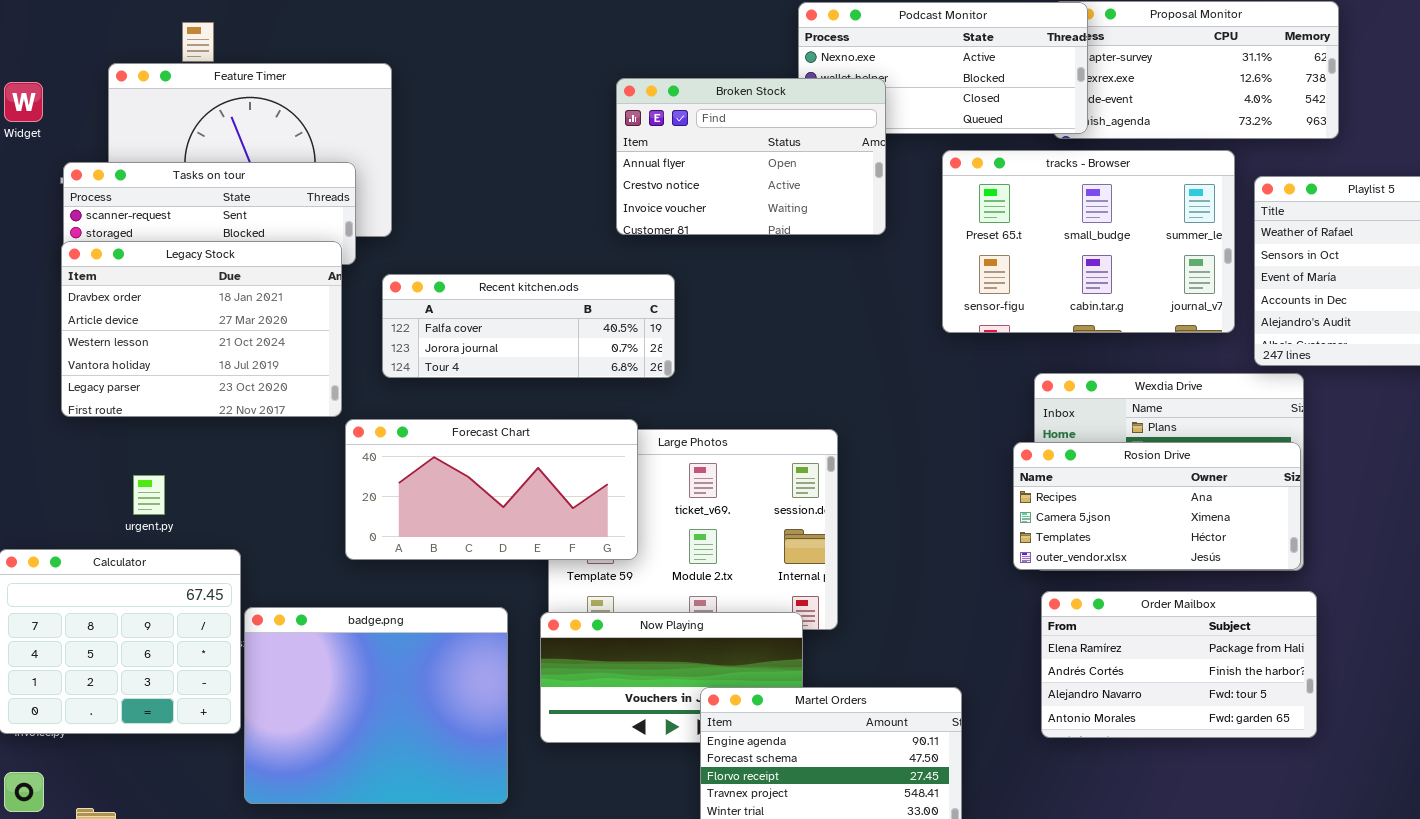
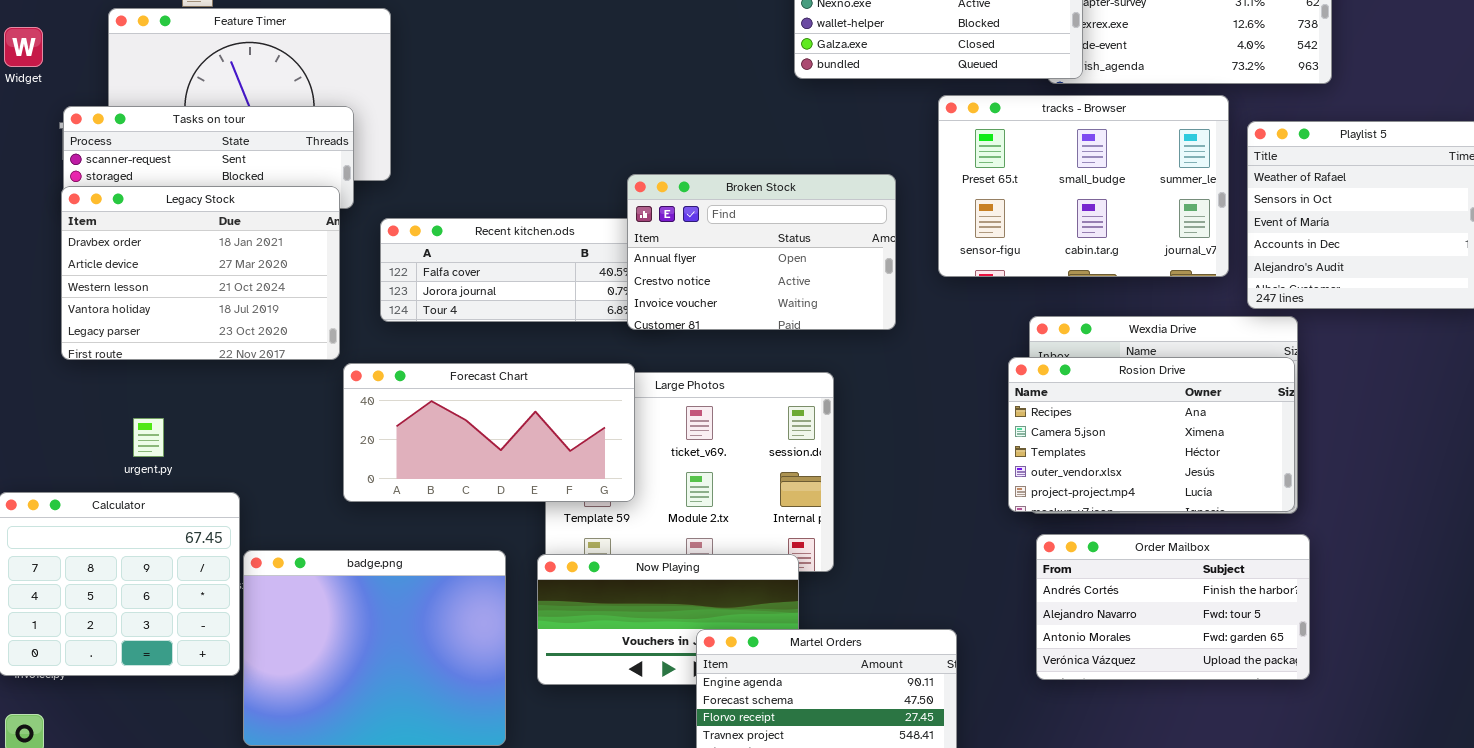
Broken Stock: [616,78,886,235] -> [627,174,896,330], moved
Rosion Drive: [1013,442,1301,570] -> [1008,357,1295,512], resized
Order Mailbox: [1041,591,1317,738] -> [1036,534,1310,680], scrolled down 1 row

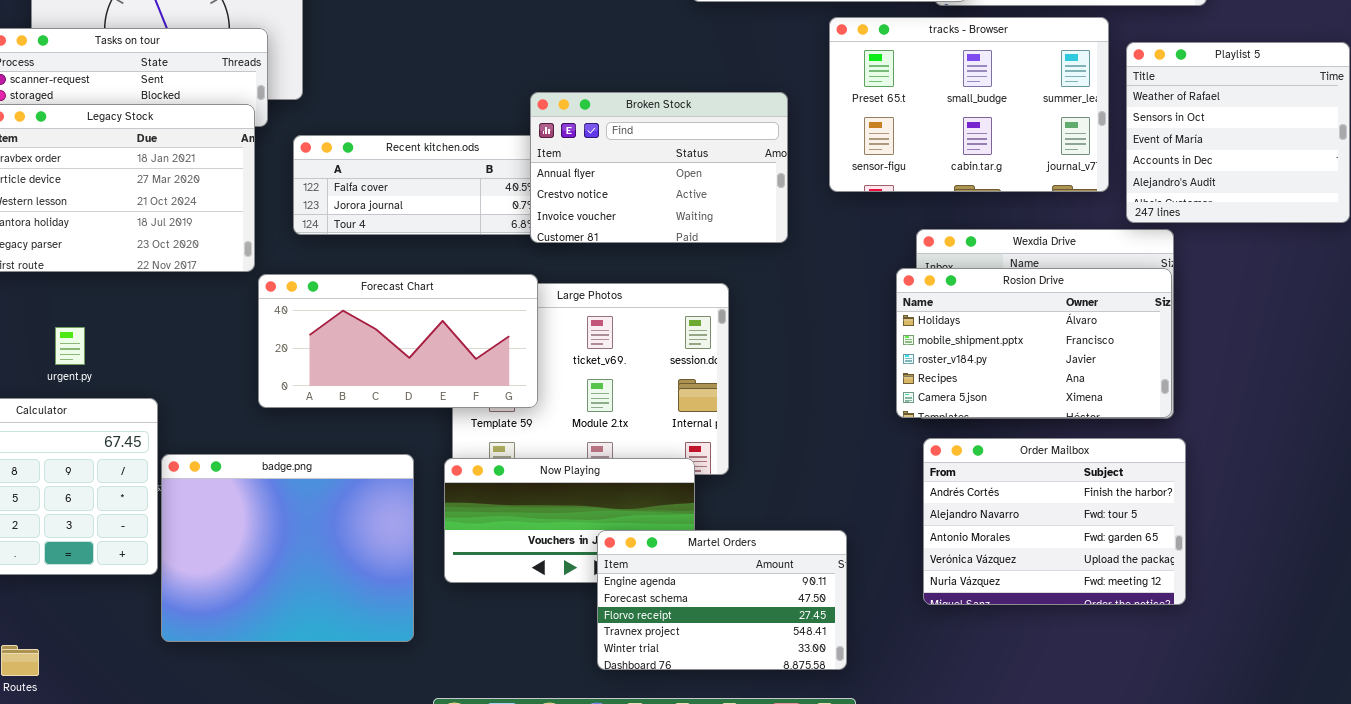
Rosion Drive: [1008,357,1295,512] -> [896,268,1172,418], scrolled up 3 rows
Order Mailbox: [1036,534,1310,680] -> [923,438,1186,605], resized

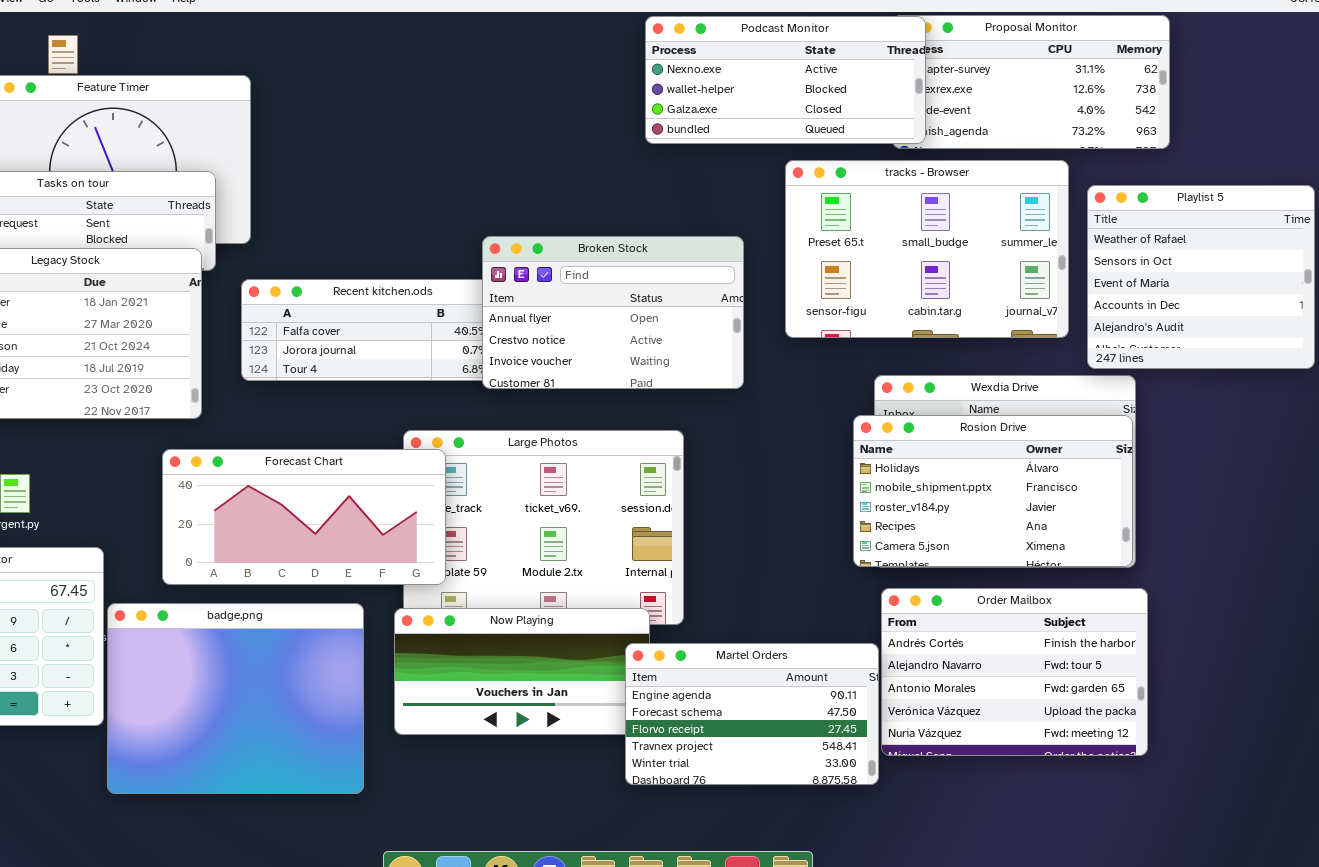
Forecast Chart: [258,274,538,408] -> [162,449,446,585], moved
Martel Orders: [597,530,847,670] -> [625,643,879,785], moved

